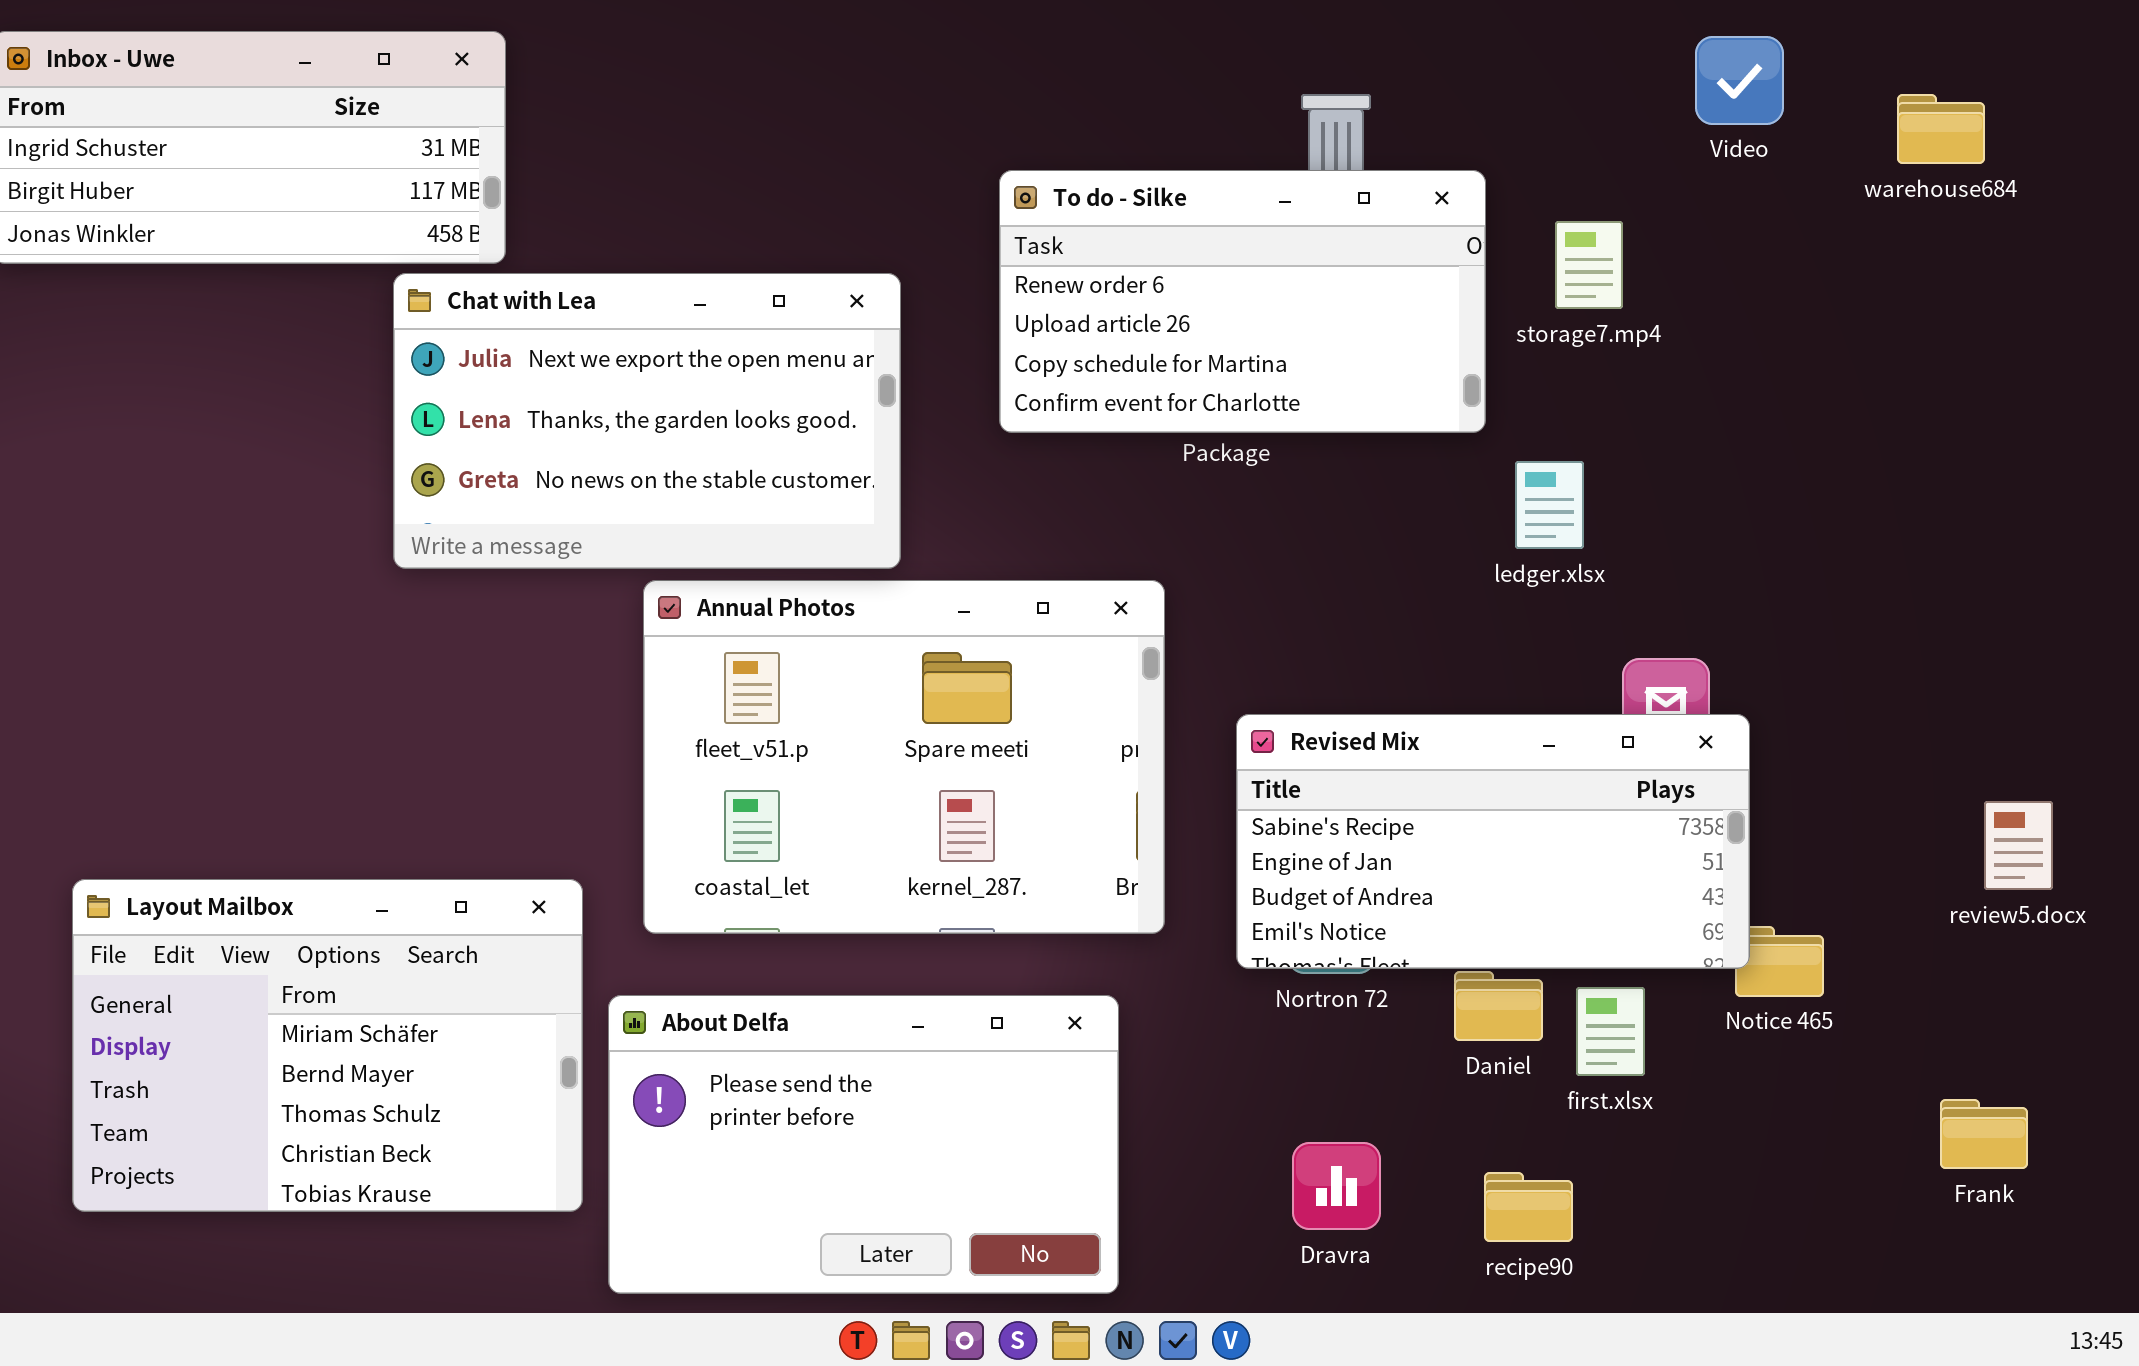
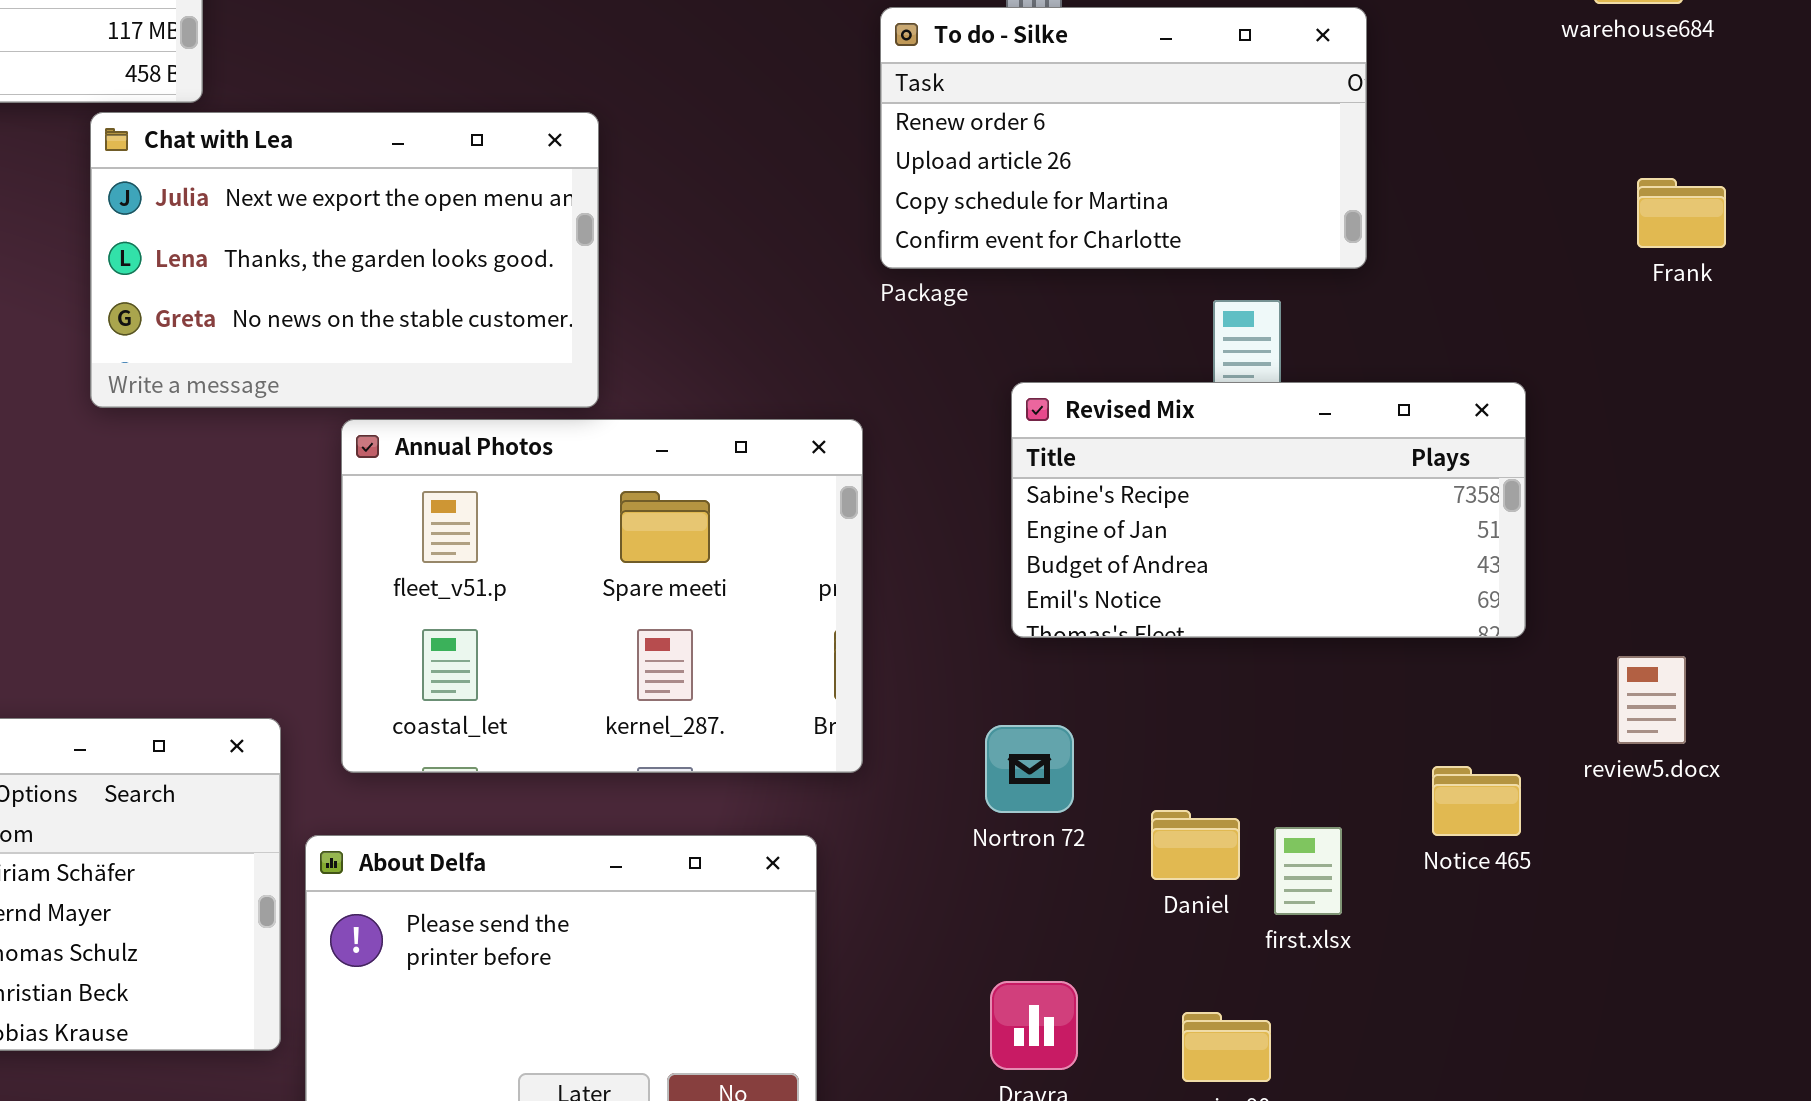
To do - Silke: [999,170,1486,433] -> [880,7,1367,269], moved
Revised Mix: [1236,714,1750,969] -> [1011,382,1526,638], moved
review5.docx: [1984,801,2053,890] -> [1617,656,1686,744], moved
Frank: [1940,1099,2028,1169] -> [1637,178,1726,248], moved

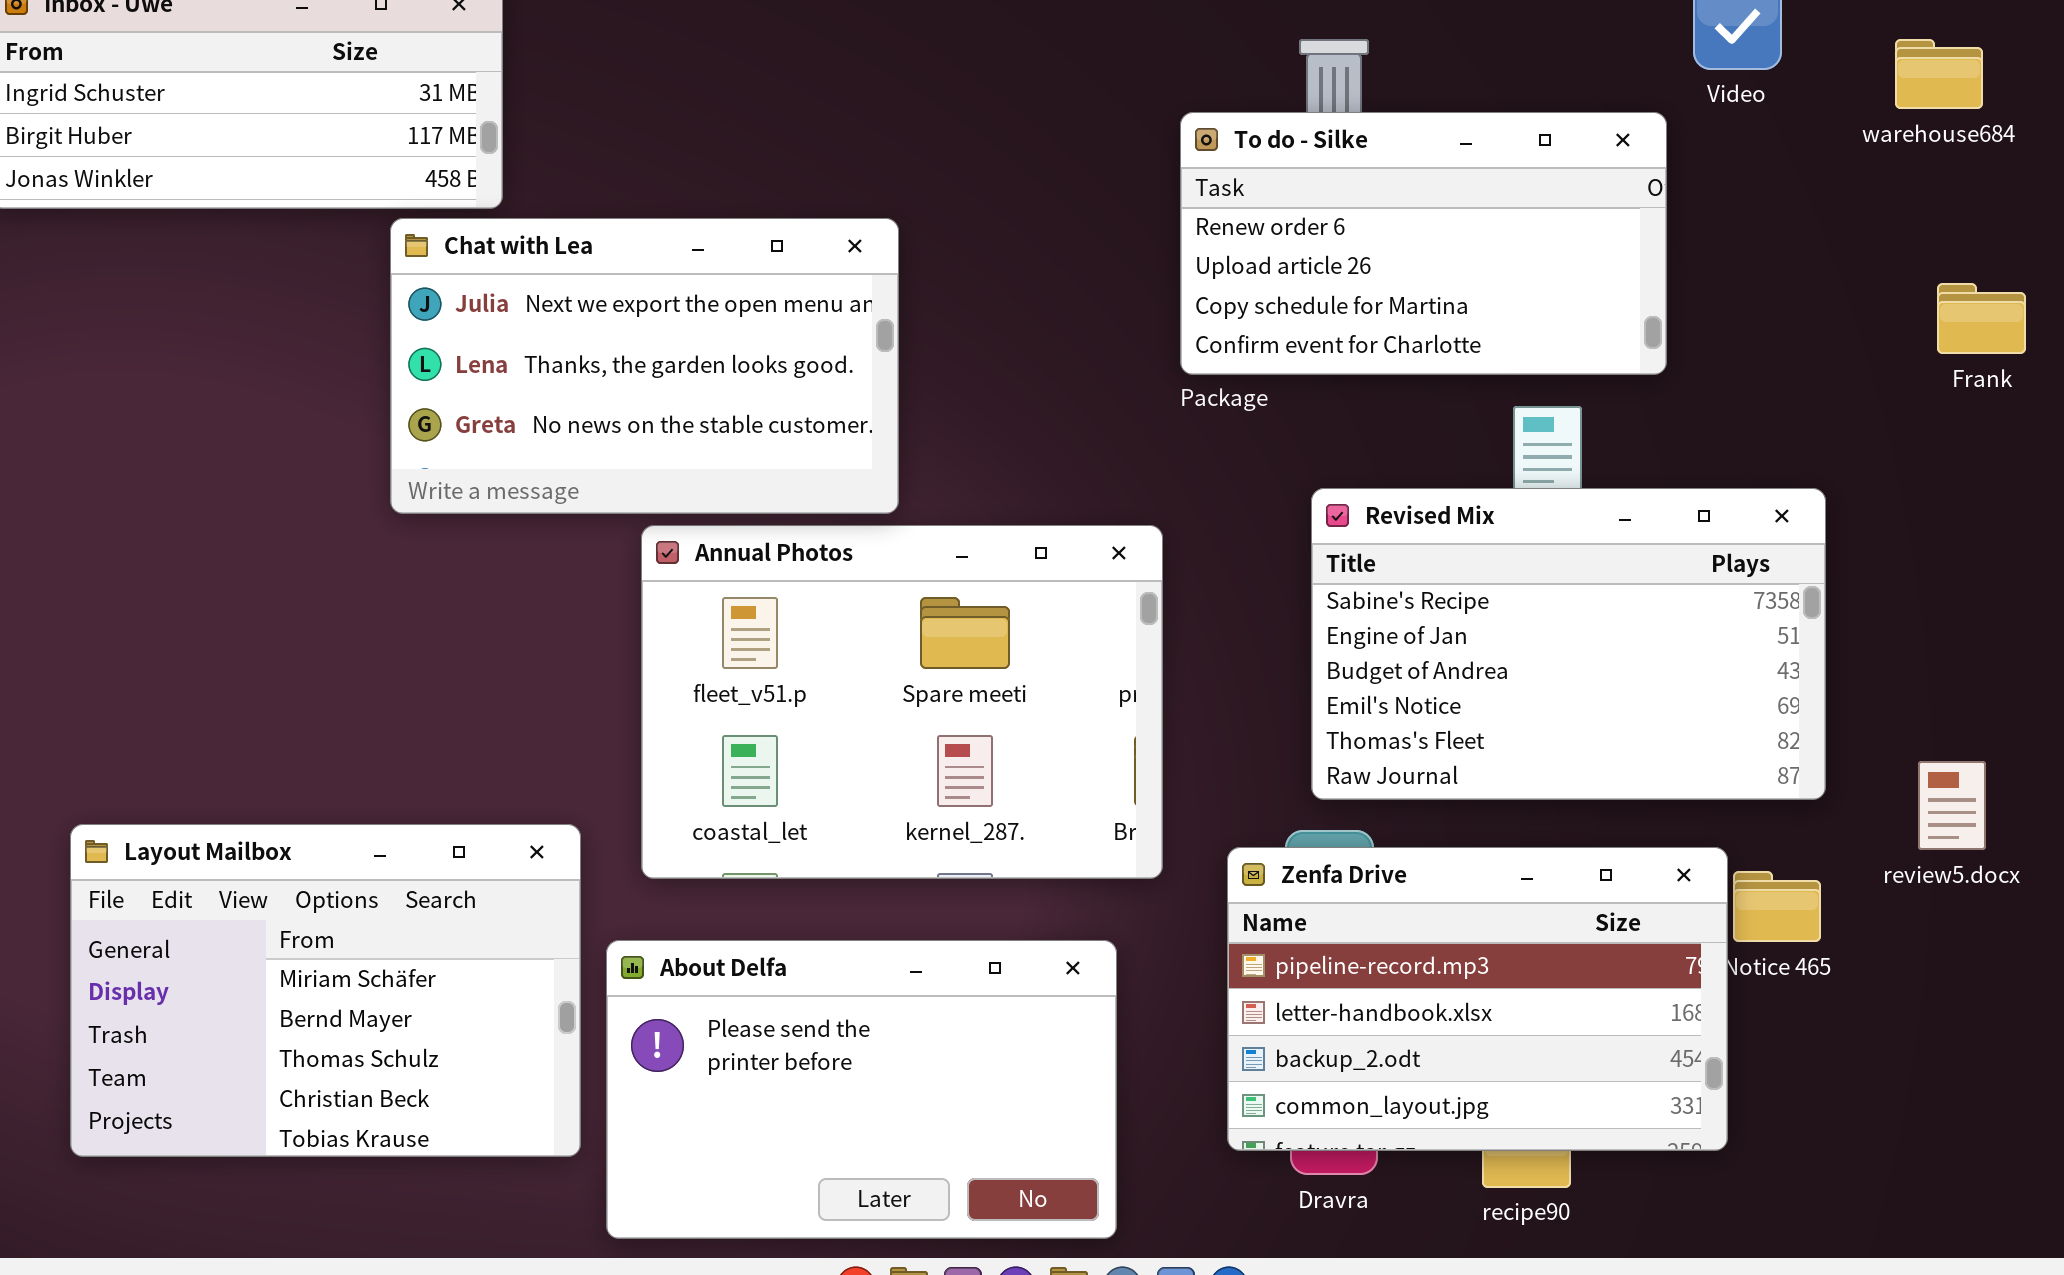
Revised Mix: [1011,382,1526,638] -> [1311,488,1826,800], resized
Zenfa Drive: none -> [1227,847,1728,1151], opened

